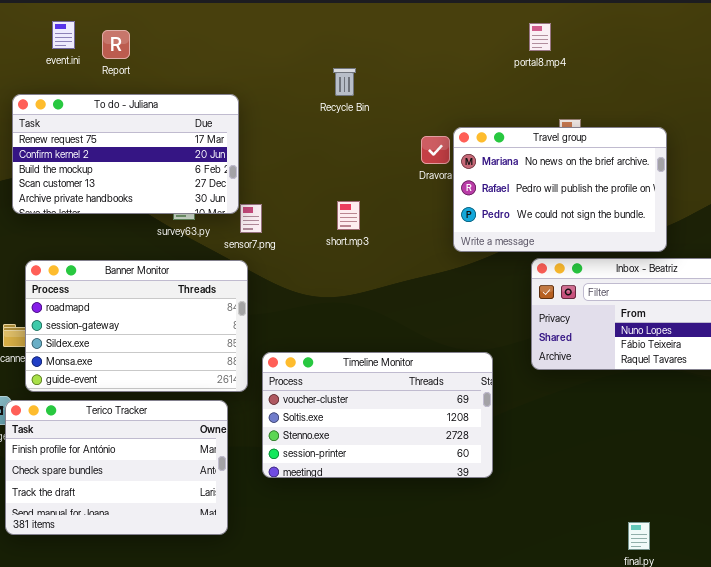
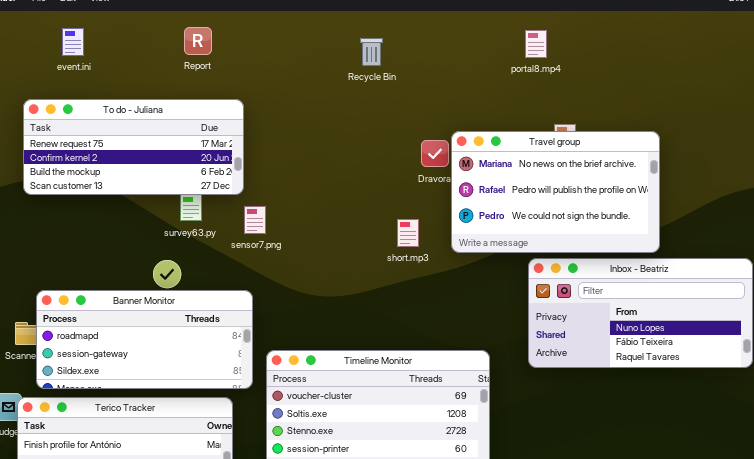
Report: [102,30,130,59] -> [184,27,212,55], moved
Recycle Bin: [333,68,356,96] -> [360,38,383,66], moved
To do - Juliana: [12,94,239,214] -> [23,99,244,195], resized
short.mp3: [337,201,360,230] -> [397,219,419,247], moved
Banner Monitor: [25,260,248,392] -> [36,290,253,389], resized

